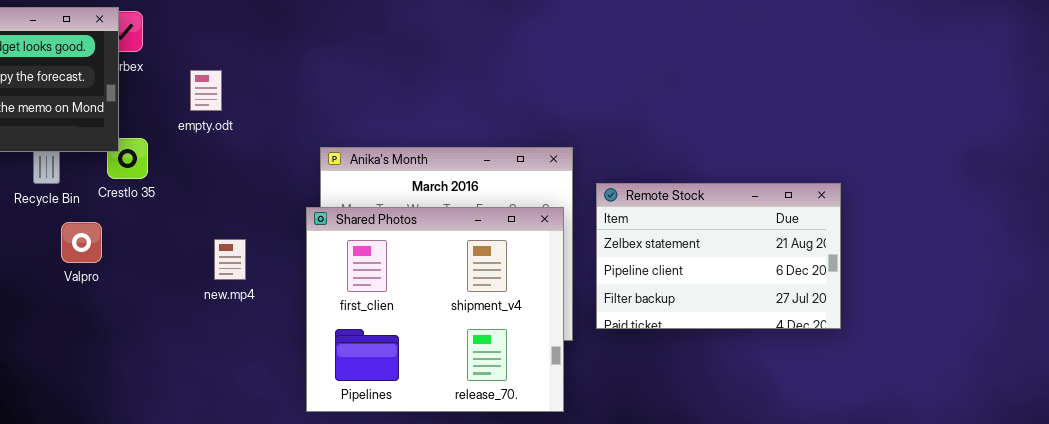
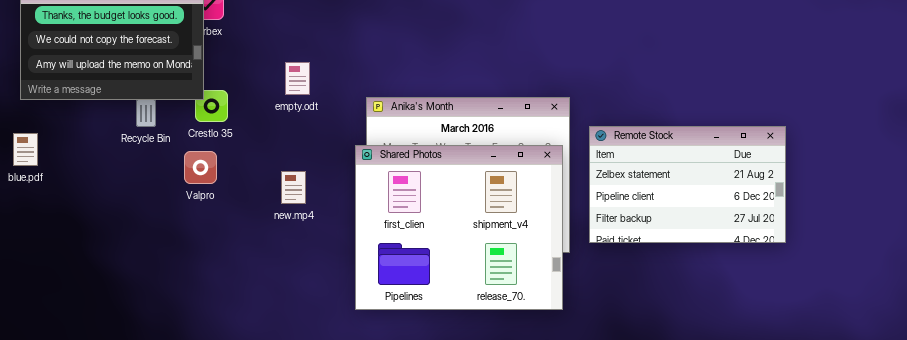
empty.odt: [190,70,222,111] -> [285,62,310,95], moved
Valpro: [61,222,102,263] -> [184,151,217,184], moved

